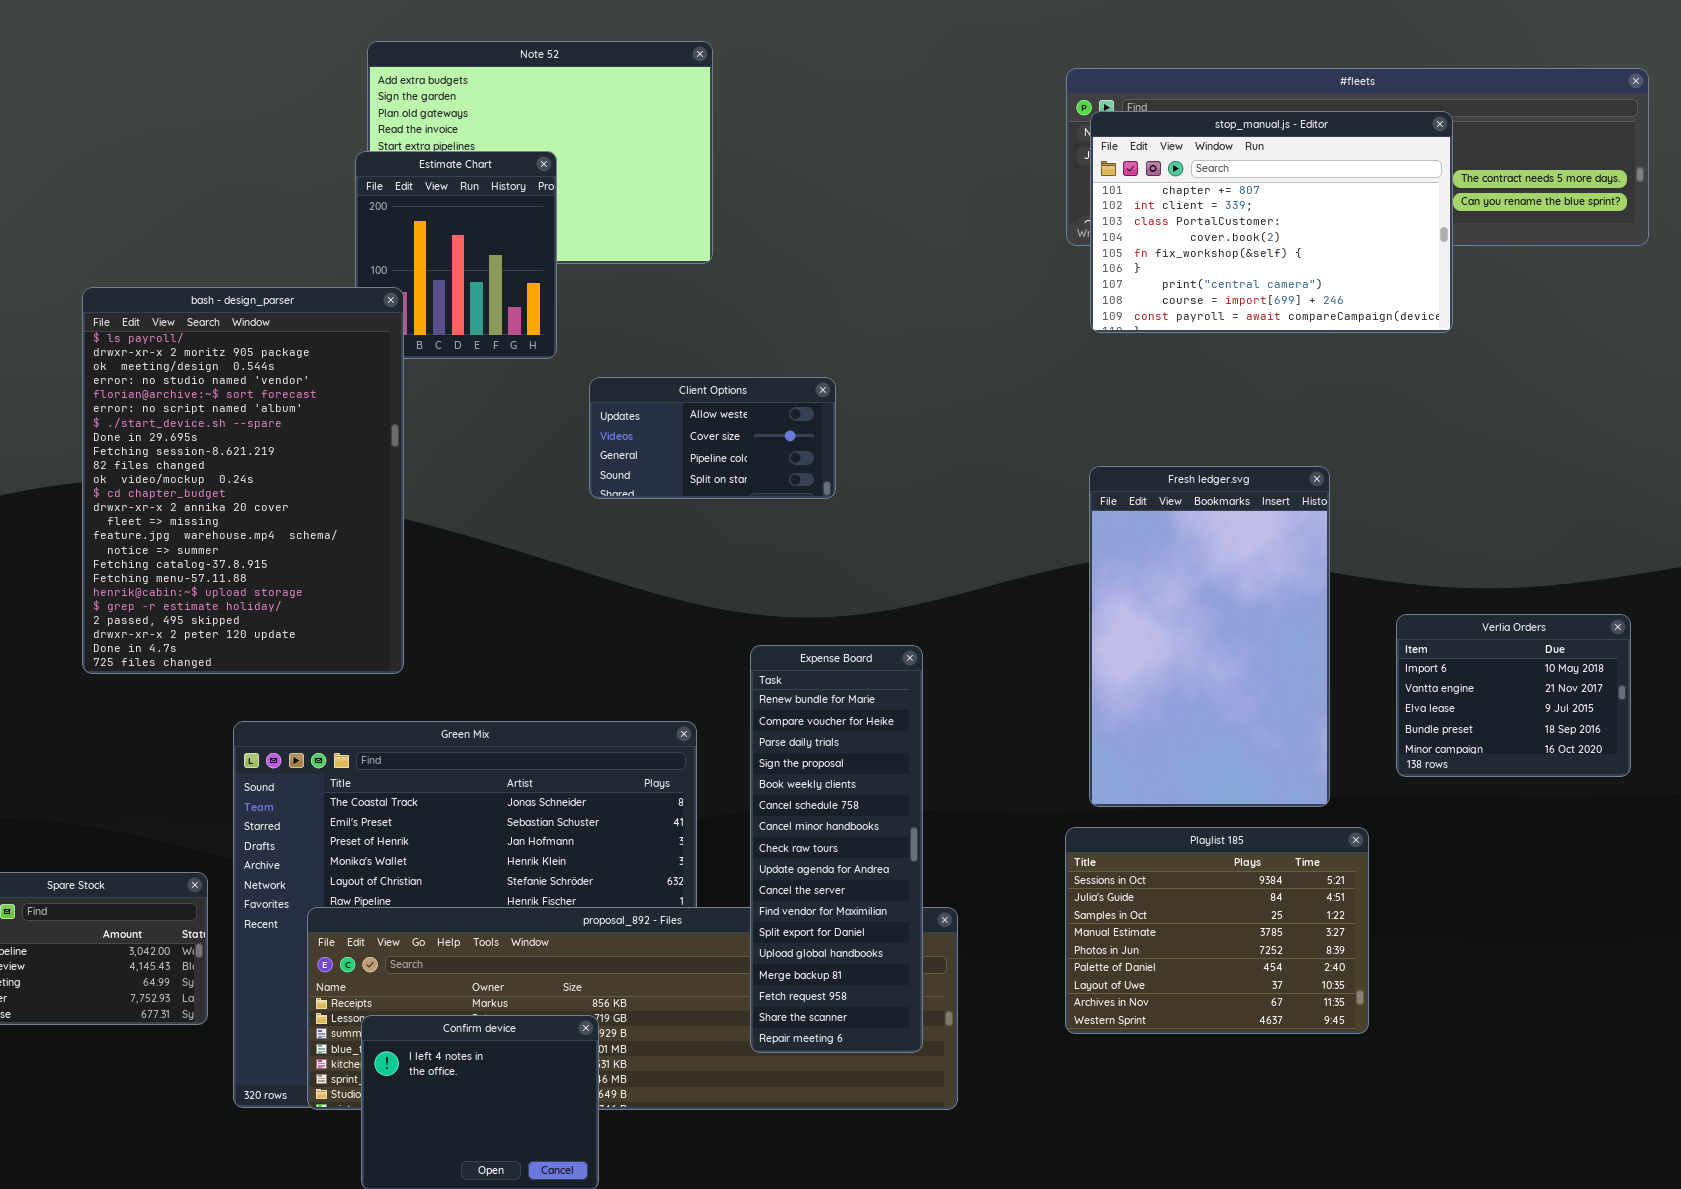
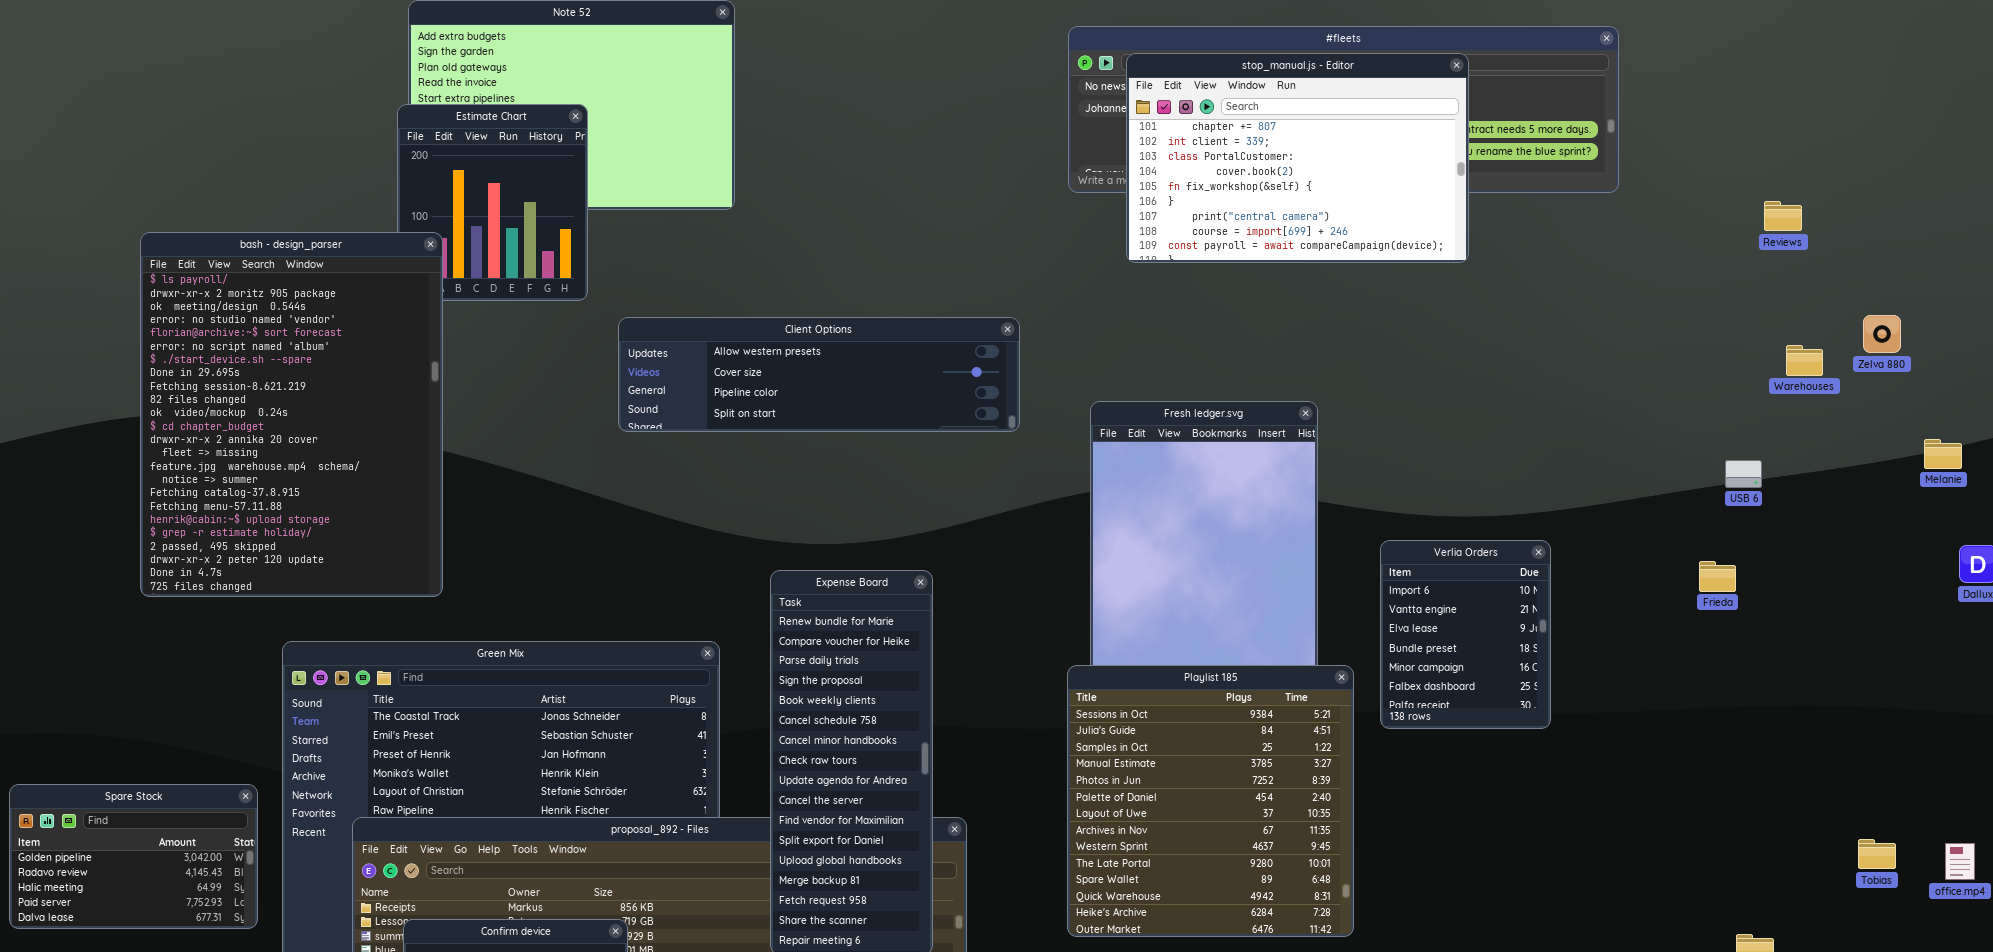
stop_manual.js - Editor: [1090,111,1453,333] -> [1126,53,1469,263], moved
Client Options: [589,377,836,499] -> [618,317,1020,432], resized
Verlia Orders: [1396,614,1631,777] -> [1380,540,1551,729], resized
Playlist 185: [1065,827,1369,1034] -> [1067,665,1354,937], resized

